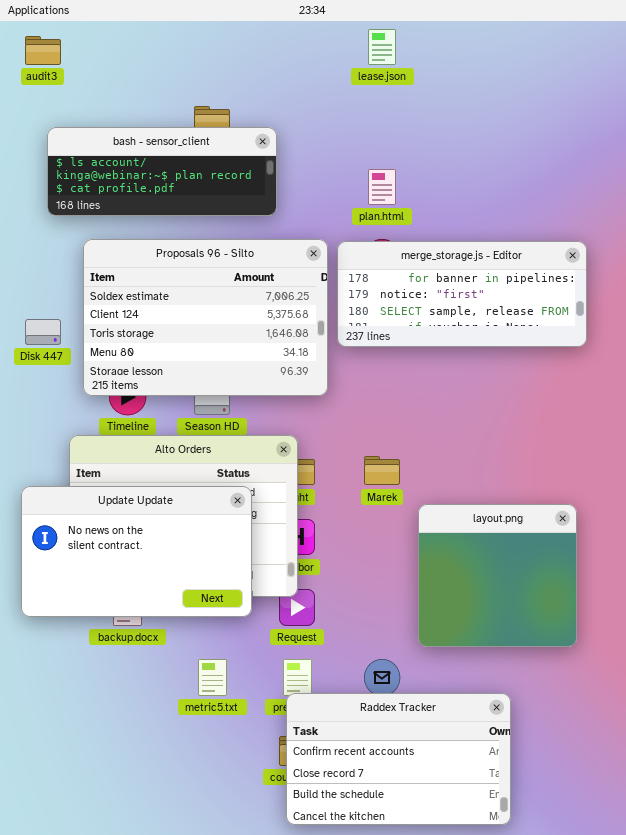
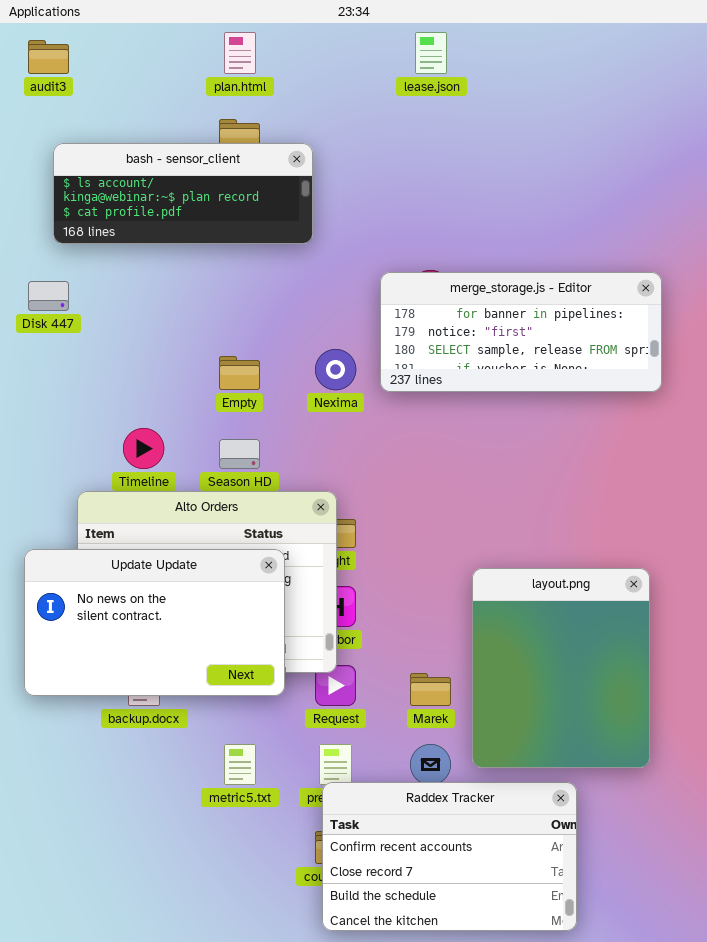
plan.html: [368,169,396,205] -> [224,32,256,74], moved
Proposals 96 - Silto: [83,239,328,396] -> none, closed
Disk 447: [25,319,61,345] -> [28,281,69,311], moved
Marek: [364,456,400,485] -> [410,673,451,706], moved
layout.png: [418,504,577,647] -> [472,568,650,768], resized

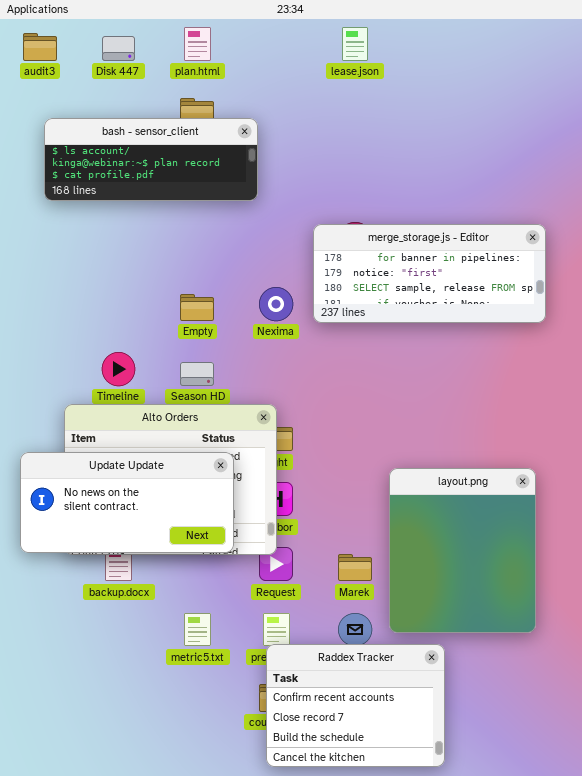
Disk 447: [28,281,69,311] -> [102,36,135,61], moved
Update Update: [24,549,285,696] -> [20,452,234,553], resized
Raddex Tracker: [322,782,577,931] -> [266,644,445,767], resized

